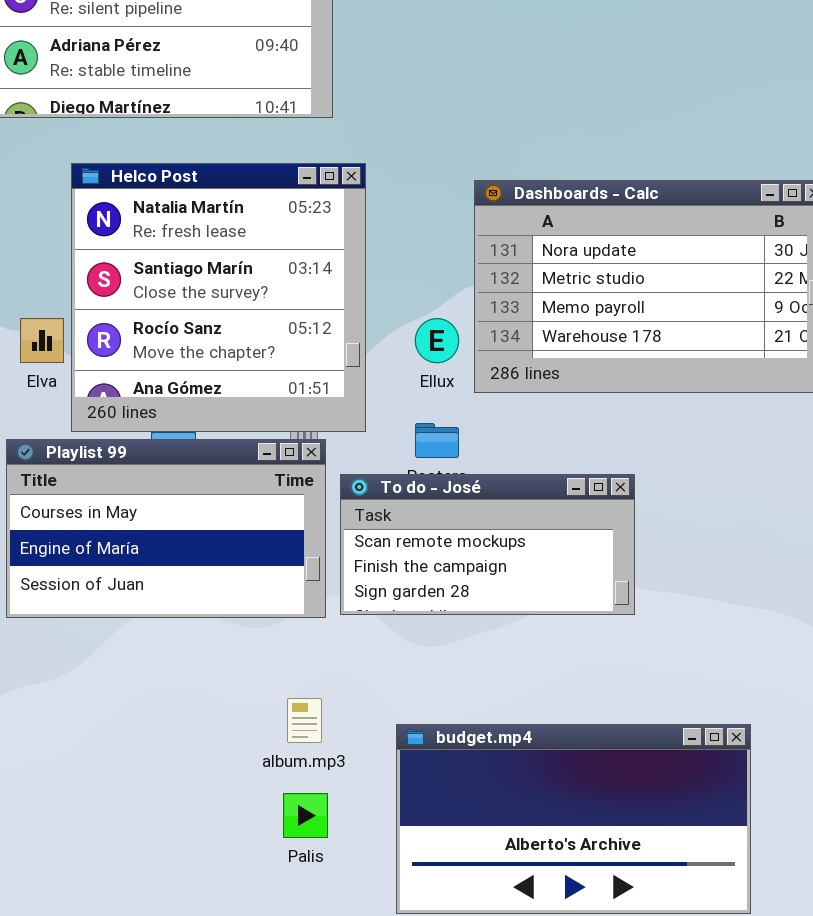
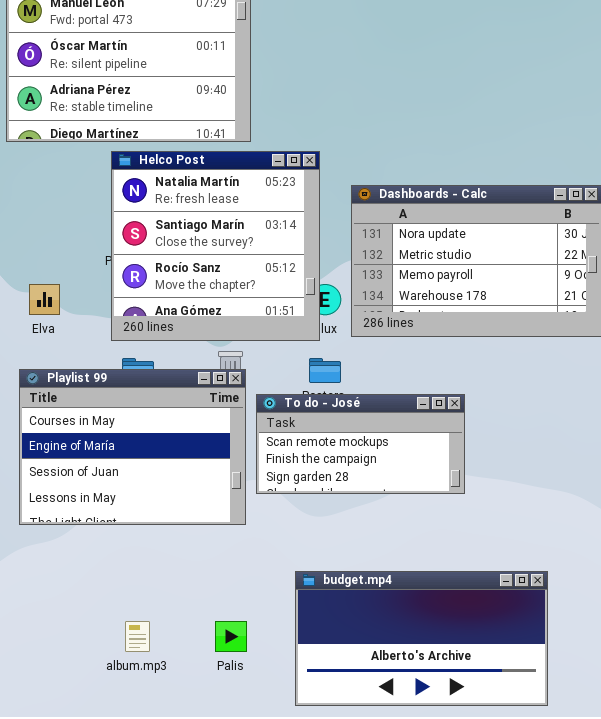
Helco Post: [71,163,366,432] -> [111,151,320,341], moved
Playlist 99: [6,439,326,618] -> [19,369,246,525], resized
album.mp3: [287,698,322,743] -> [125,621,150,652], moved

